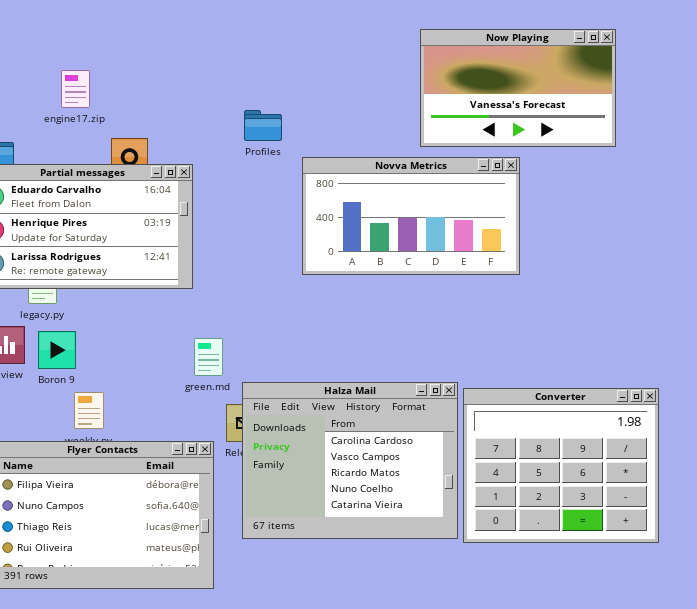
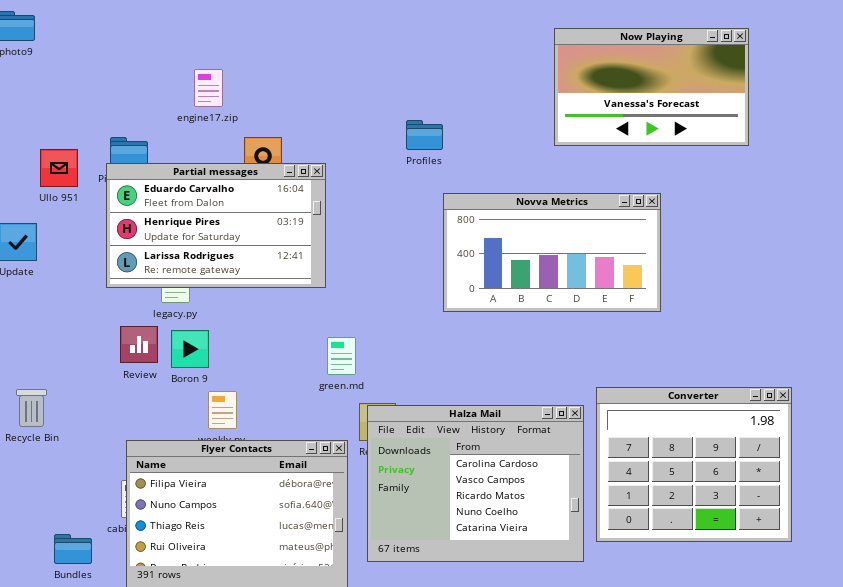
Profiles: [244,110,282,141] -> [406,120,443,150], moved
Novva Metrics: [302,157,520,275] -> [443,193,661,312], moved
Halza Mail: [242,382,458,539] -> [367,405,584,562], moved

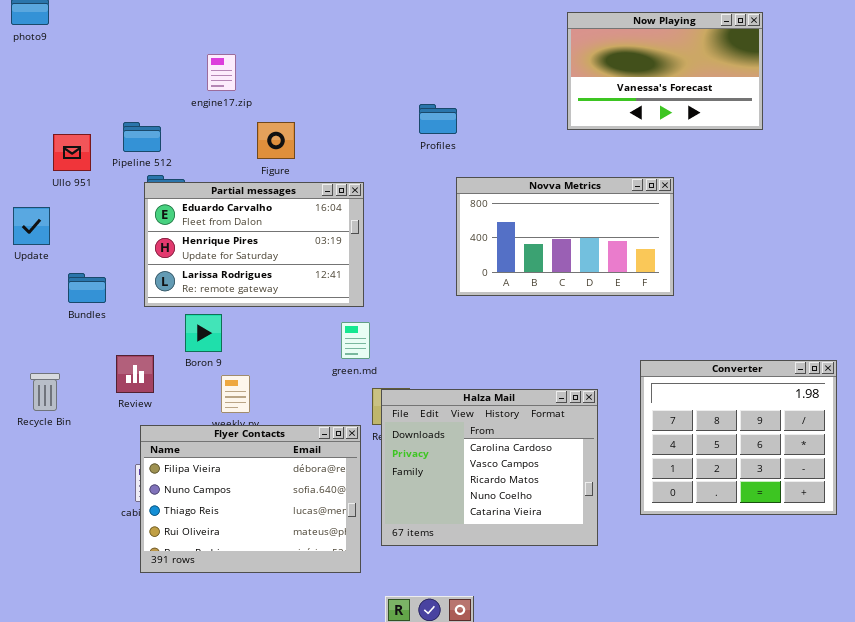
Partial messages: [106,163,326,288] -> [144,182,364,307], moved
Review: [120,326,158,363] -> [116,355,154,393], moved
Converter: [596,387,792,542] -> [640,360,837,515], moved
Bundles: [54,534,92,564] -> [68,273,106,303], moved

